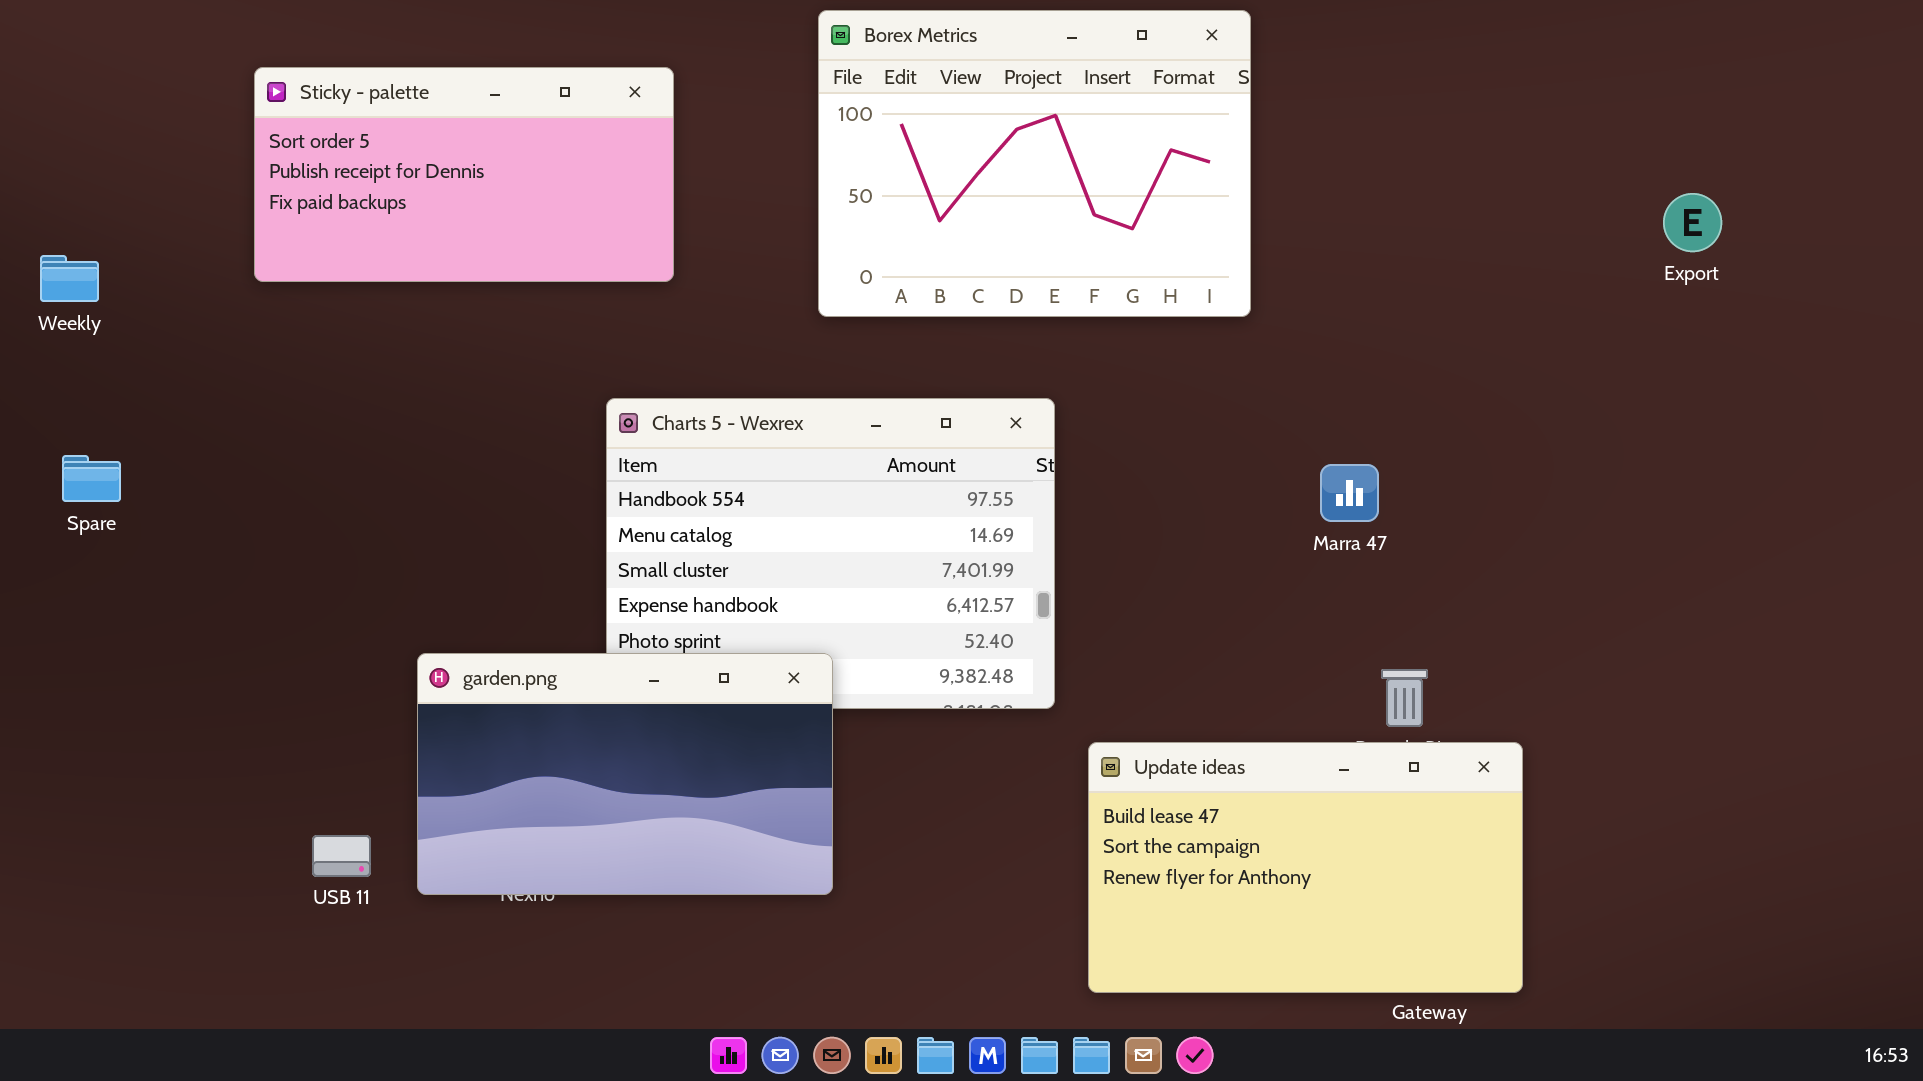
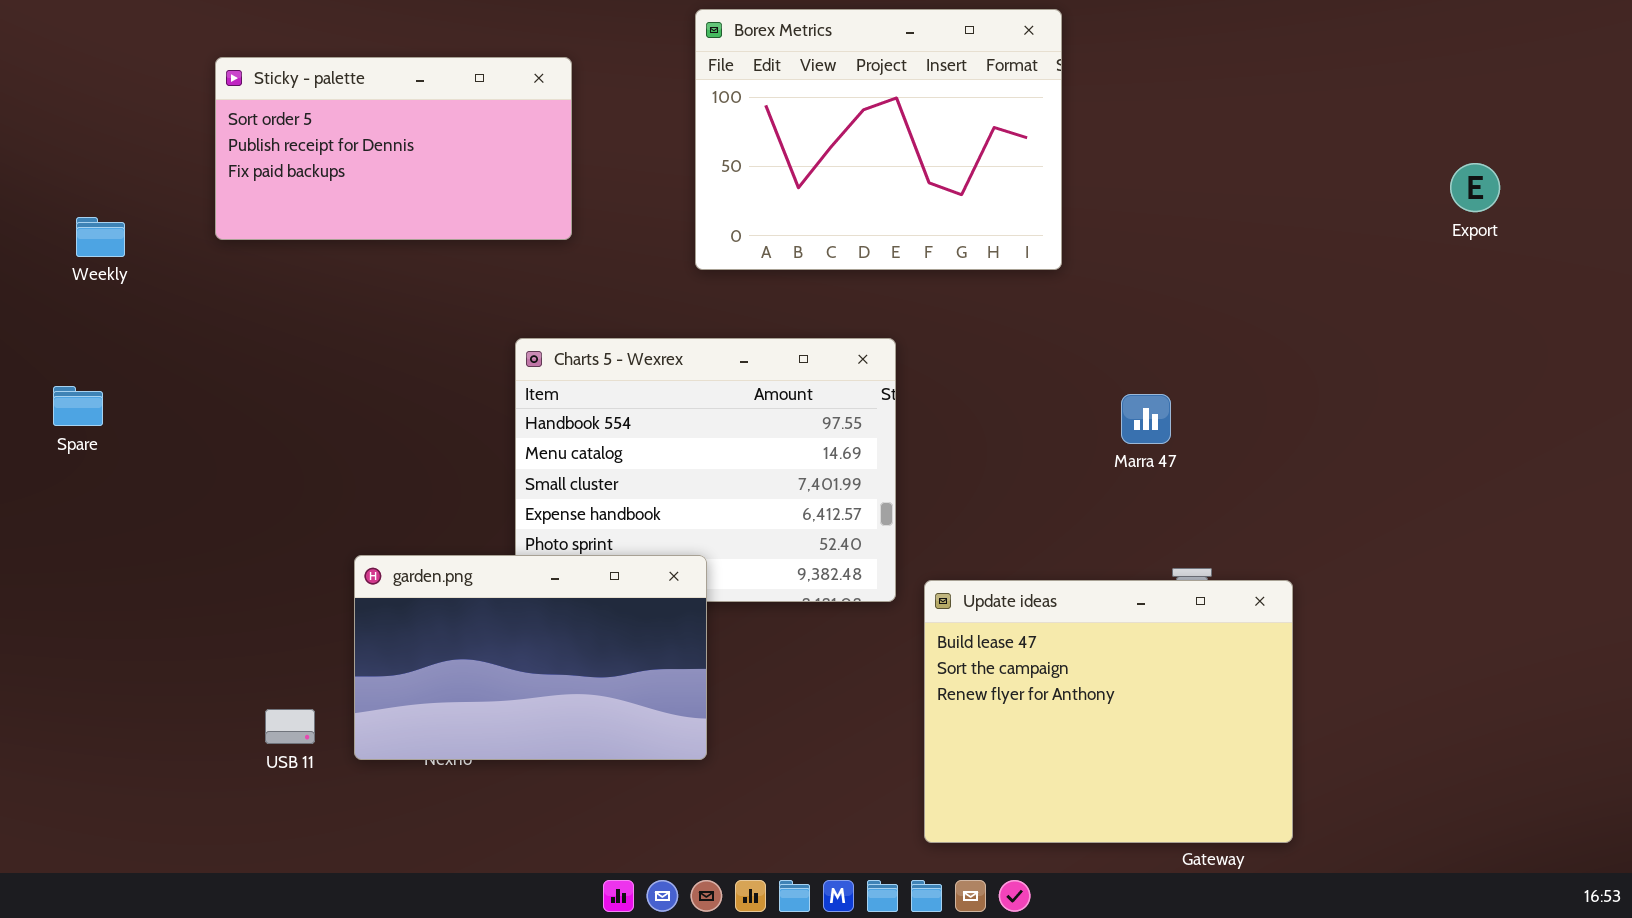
Export: [1663,193,1722,252] -> [1450,163,1500,212], moved
Weekly: [40,255,99,302] -> [76,217,125,257], moved
Update ideas: [1088,742,1523,993] -> [924,580,1293,843], resized

